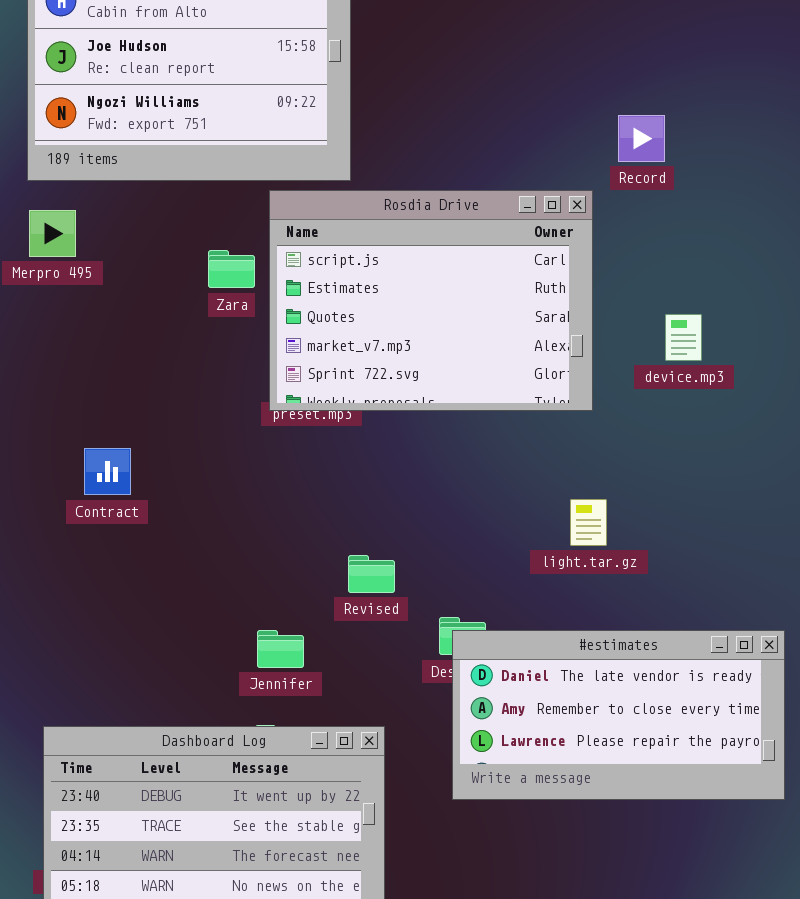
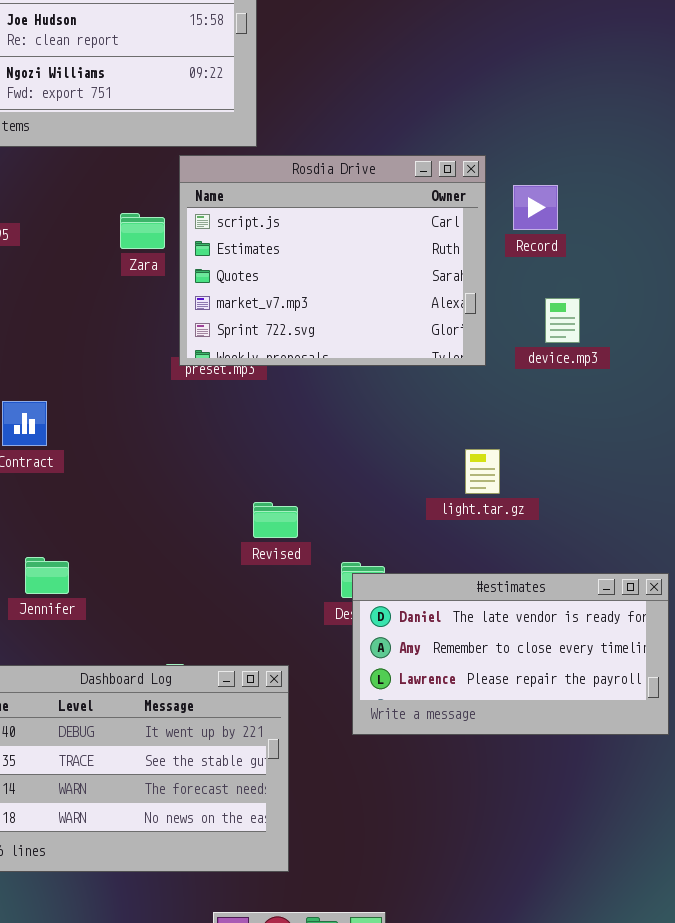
Record: [618,115,665,162] -> [513,185,558,230], moved
device.mp3: [665,314,702,361] -> [545,298,580,343], moved
Jennifer: [257,630,304,668] -> [25,557,69,594], moved

